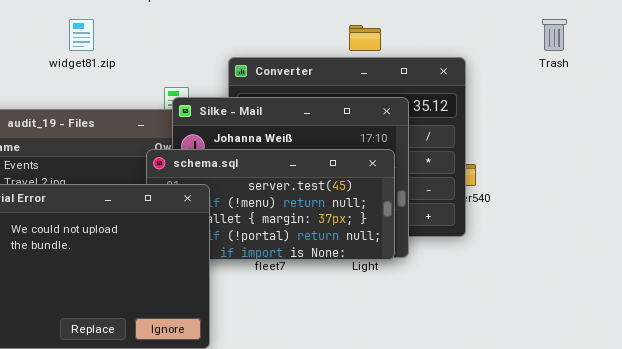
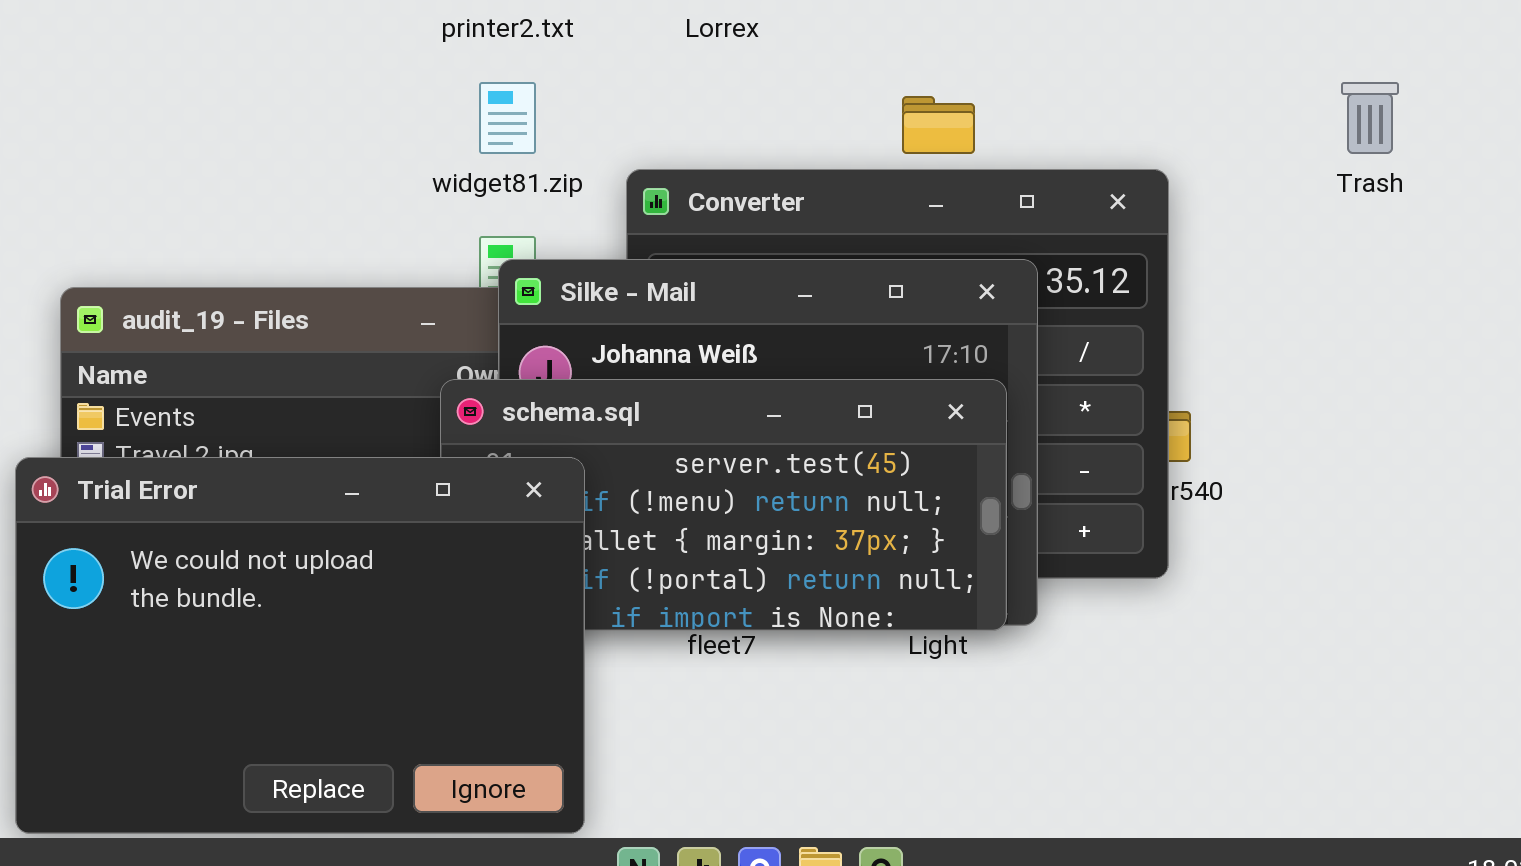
widget81.zip: [69,19,94,51] -> [479,82,536,154], moved

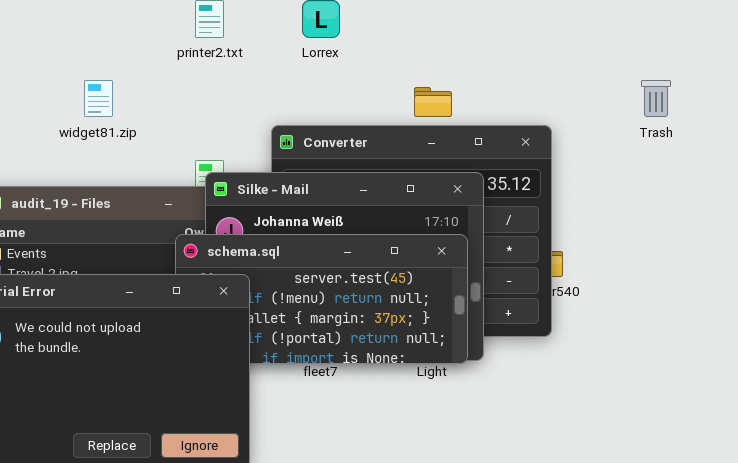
widget81.zip: [479,82,536,154] -> [84,80,113,117], moved

